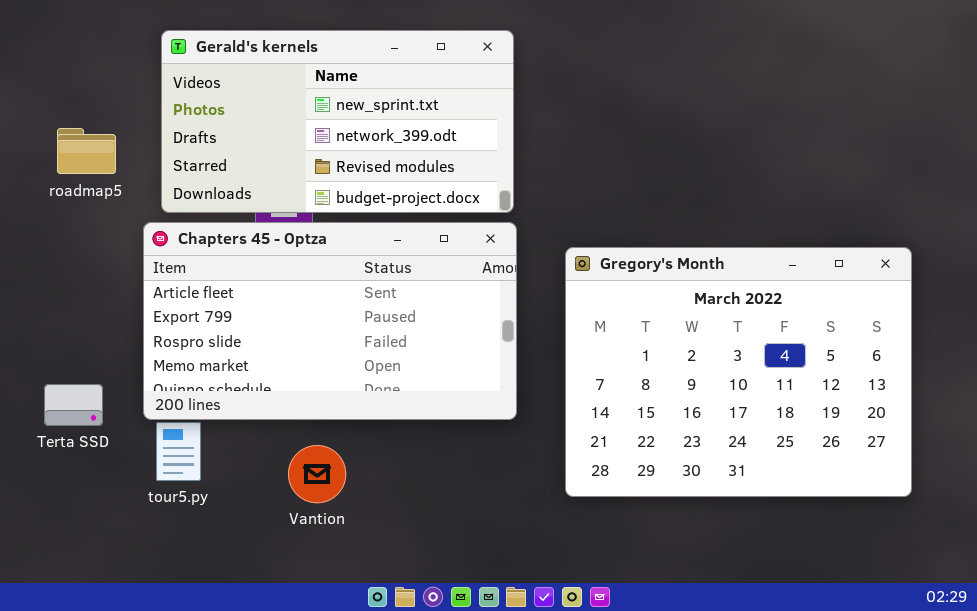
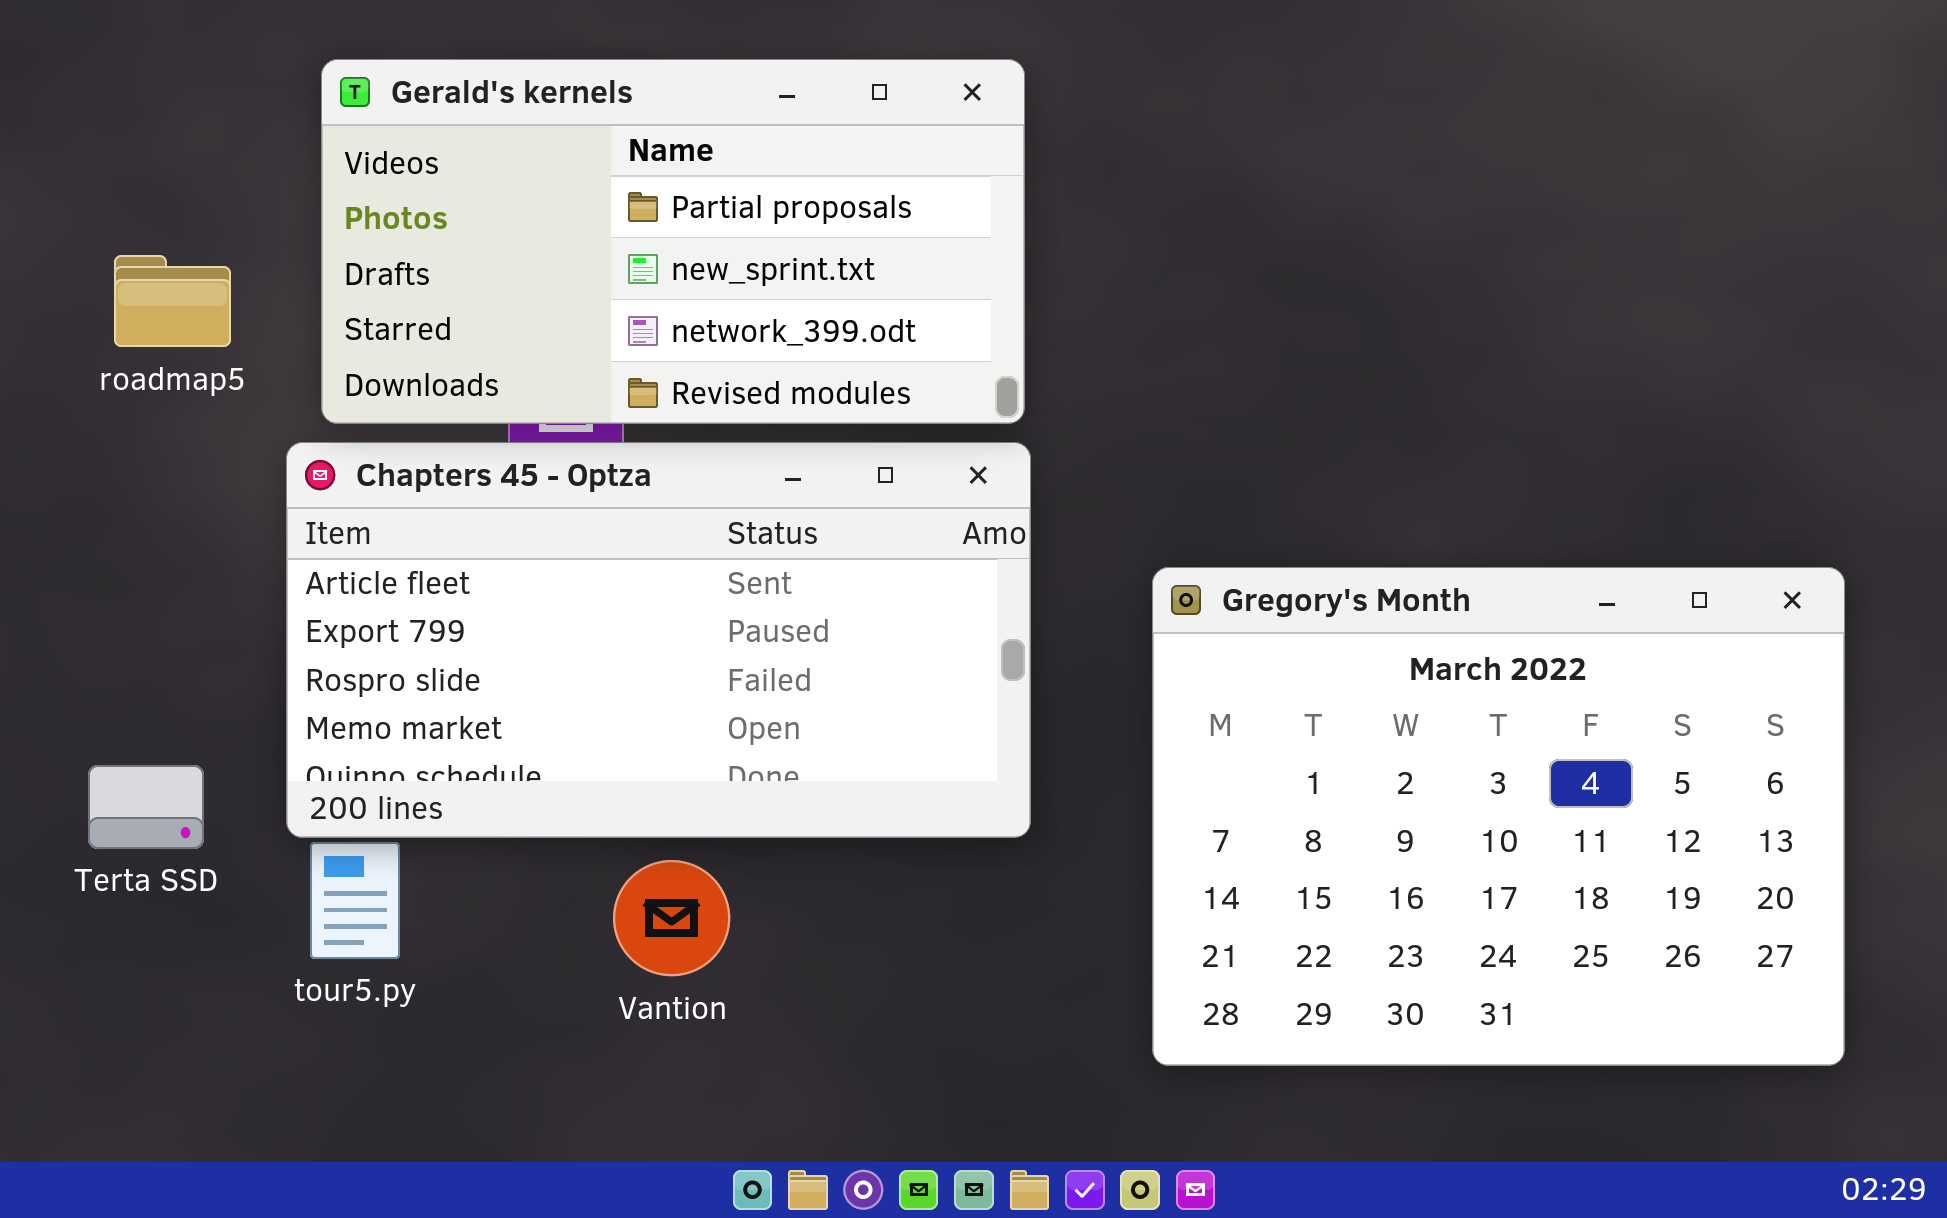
Gerald's kernels: [161,30,514,213] -> [321,59,1025,424], scrolled up 1 row
Gregory's Month: [565,247,912,497] -> [1152,567,1845,1066], moved
Vantion: [288,445,346,503] -> [613,860,730,976], moved

